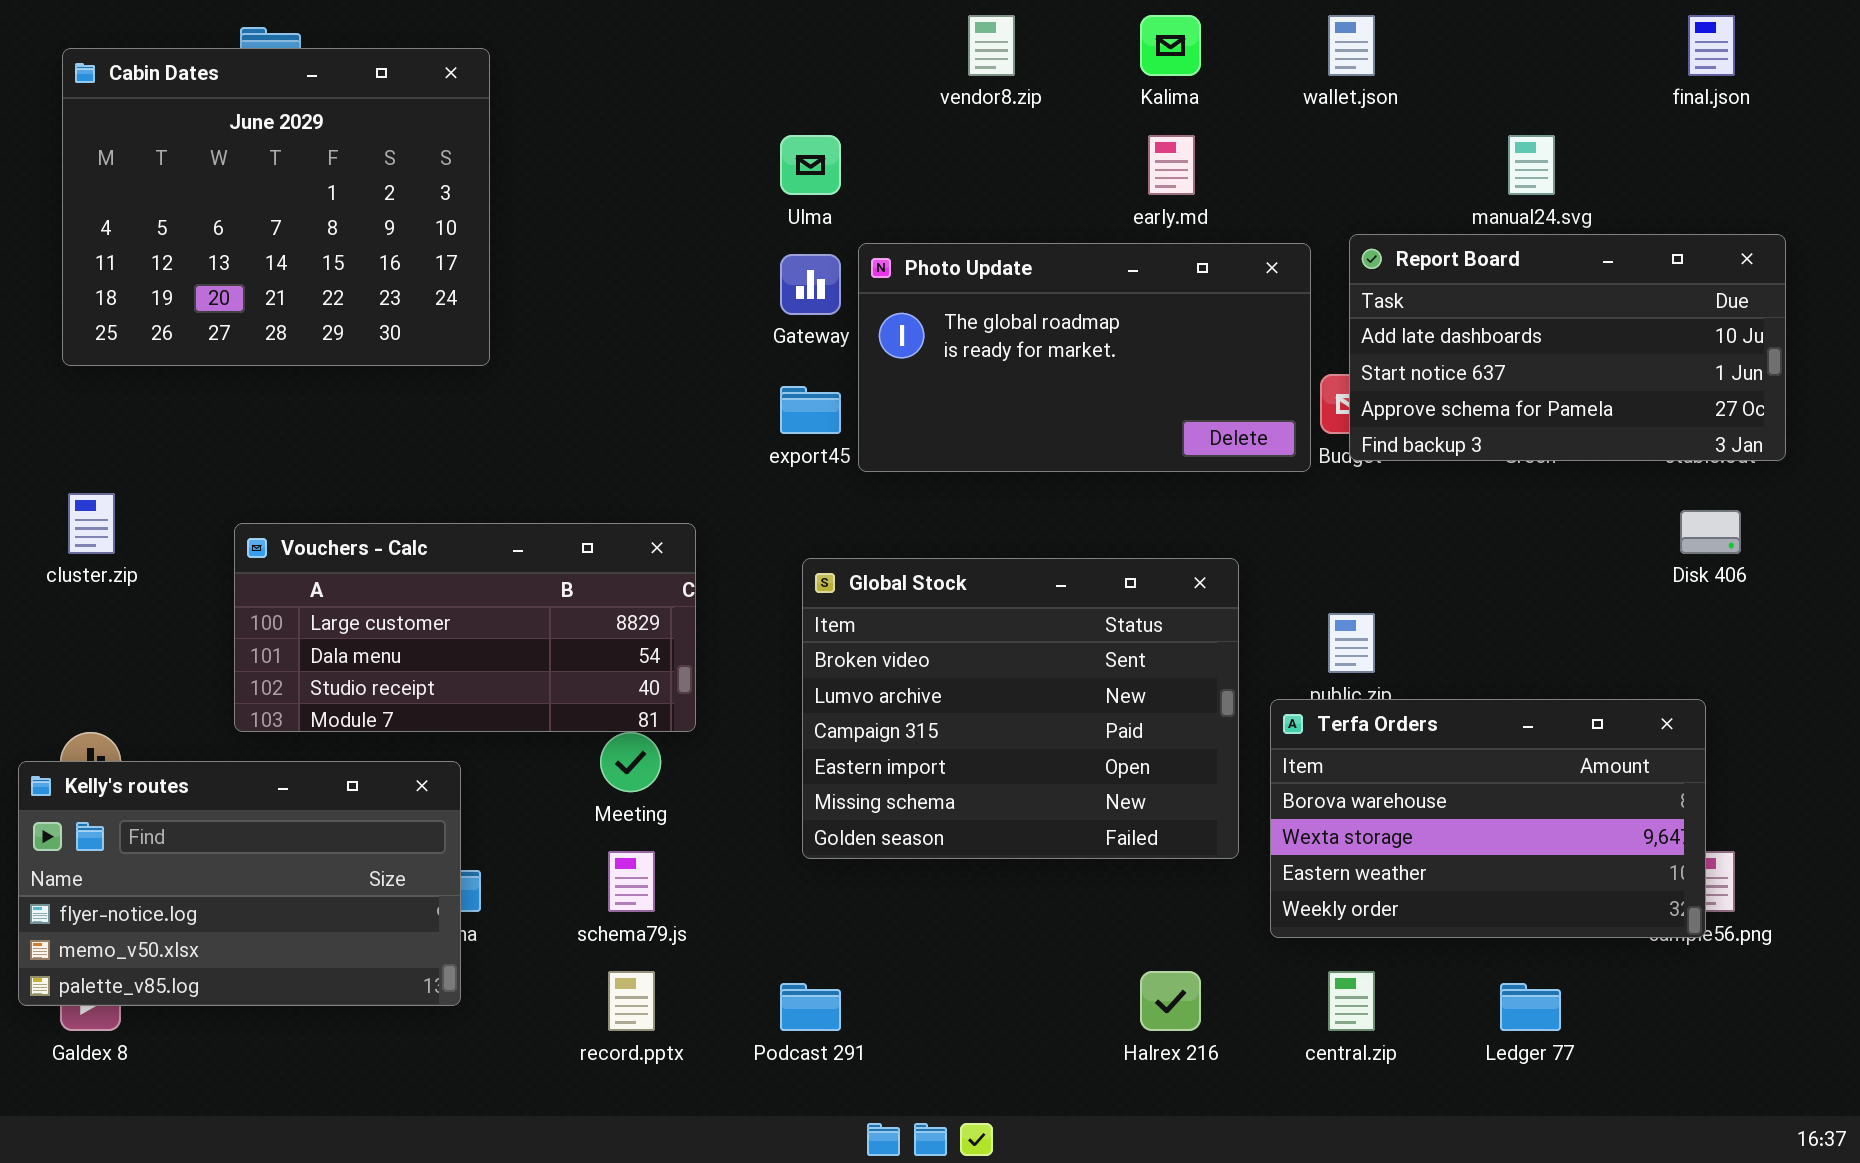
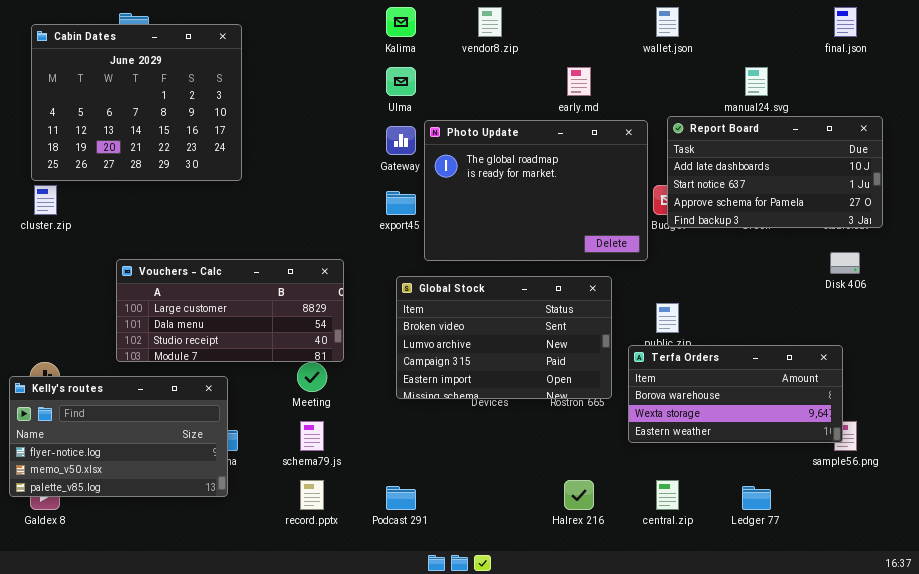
Kalima: [1140,15,1201,76] -> [386,7,416,37], moved
Photo Update: [858,243,1311,472] -> [424,120,648,261], resized
cluster.zip: [68,493,115,554] -> [34,185,57,215], moved
Global Stock: [802,558,1239,859] -> [396,276,612,399], resized
Terfa Orders: [1270,699,1706,938] -> [628,345,843,443], resized

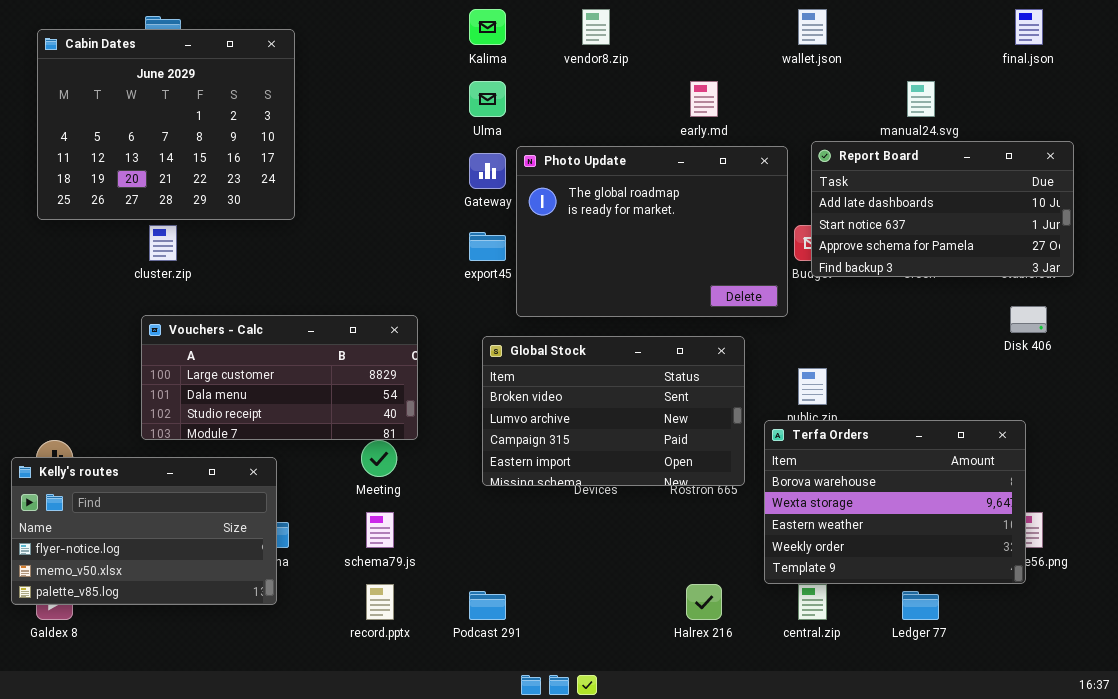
cluster.zip: [34,185,57,215] -> [149,225,177,261], moved
Terfa Orders: [628,345,843,443] -> [764,420,1026,584], resized

